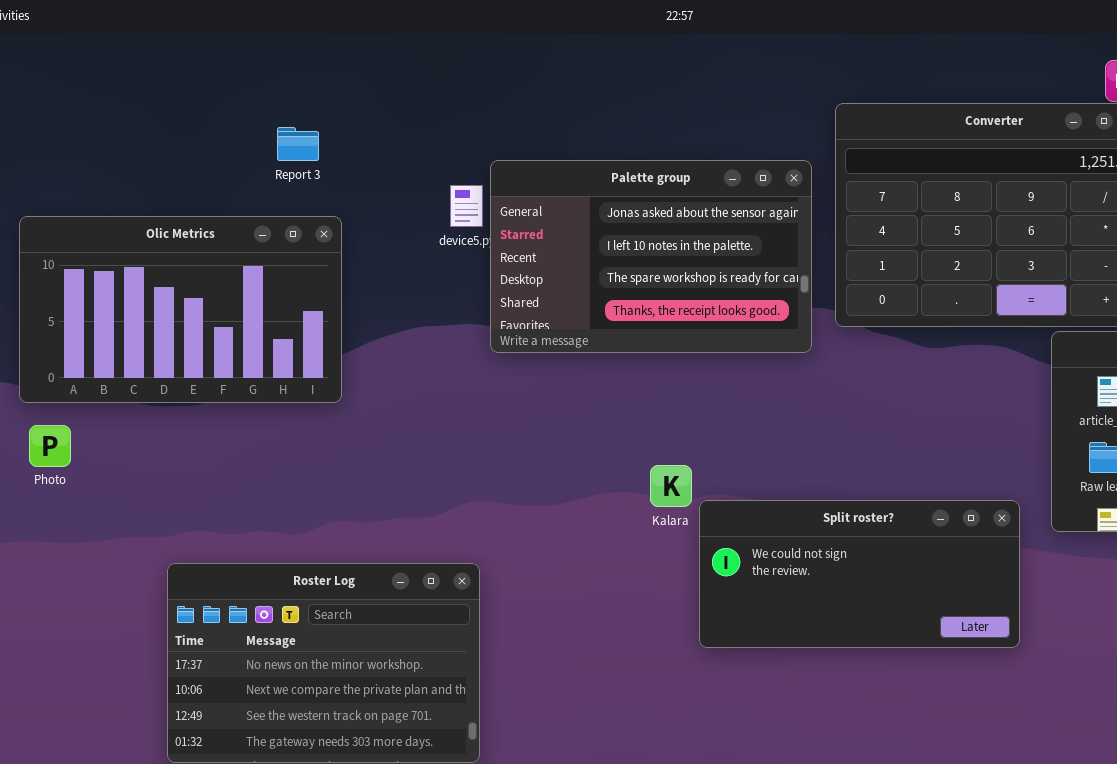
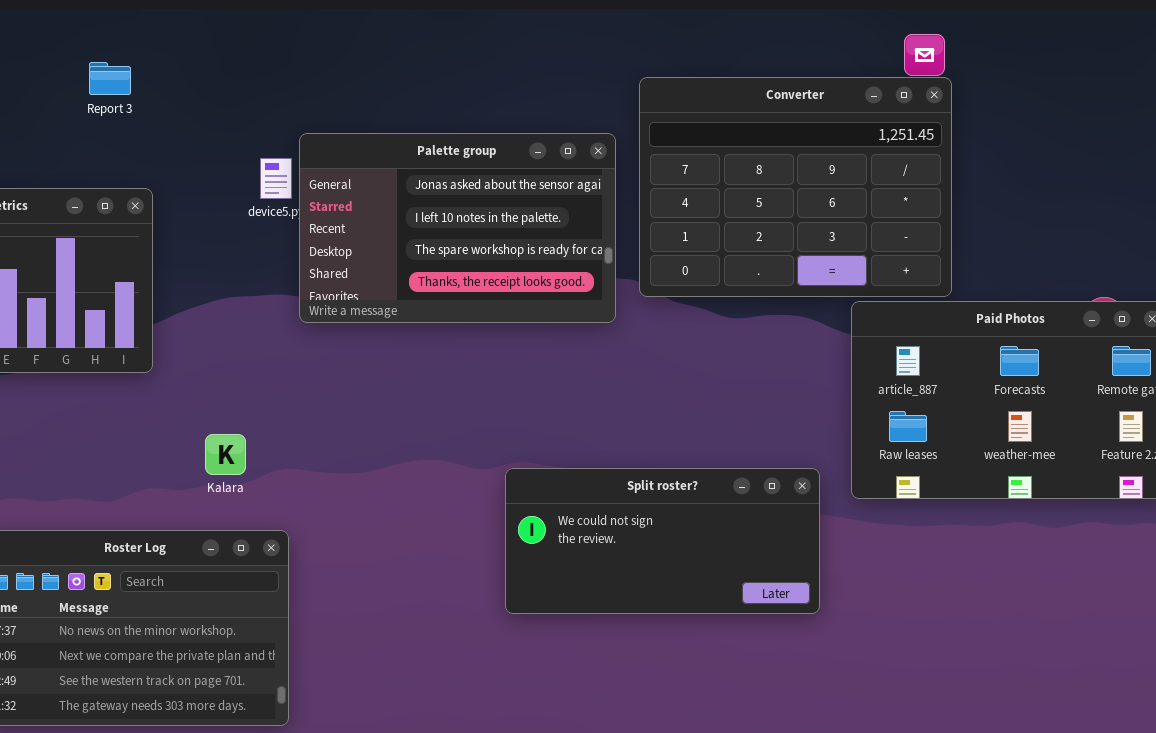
Report 3: [277,127,319,161] -> [89,62,131,95], moved
Kalara: [650,465,692,507] -> [205,434,246,475], moved

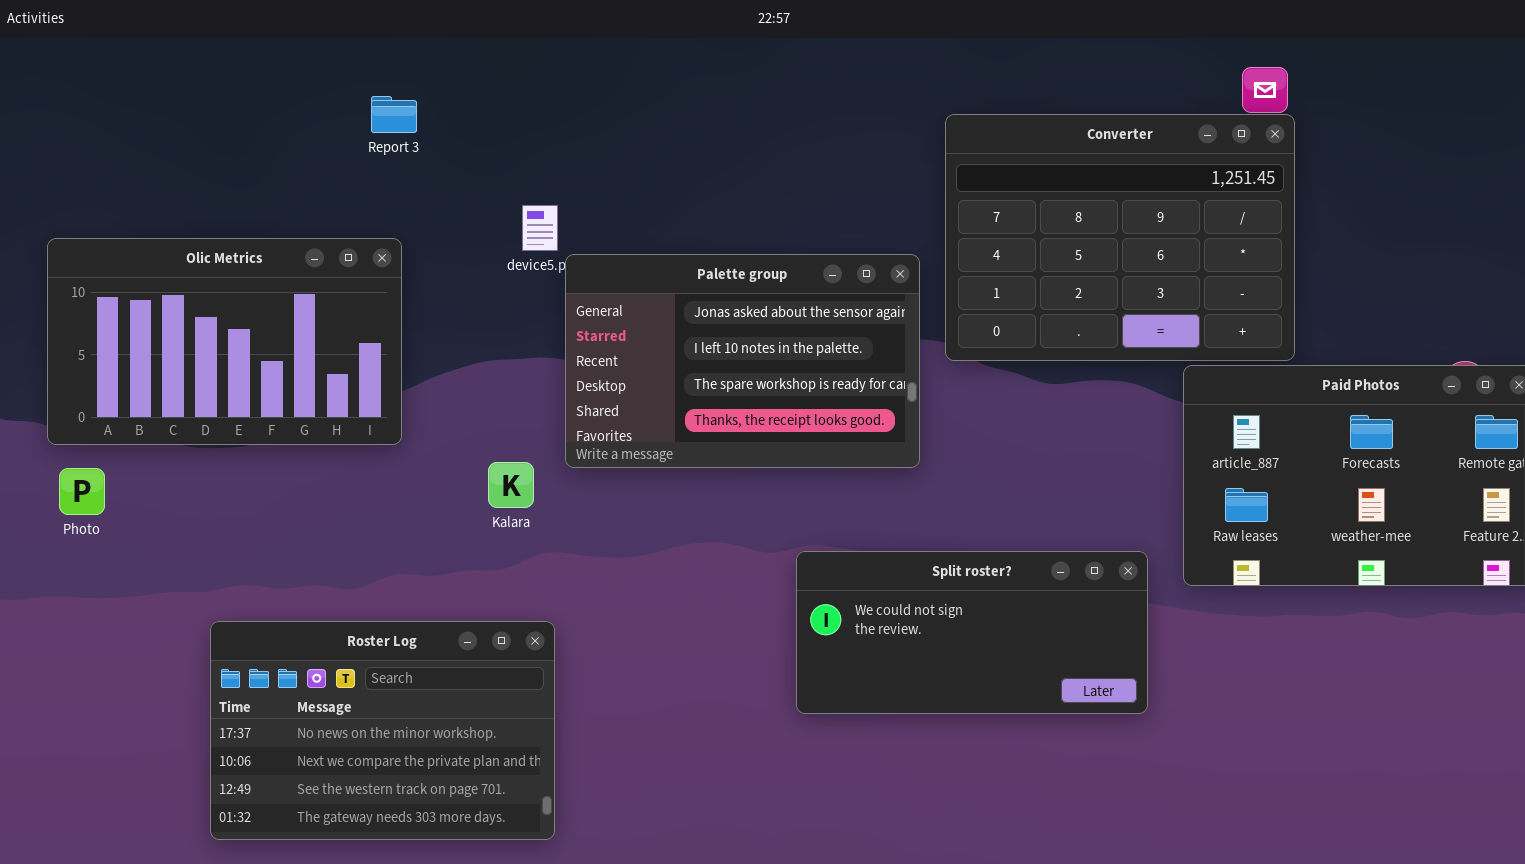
Report 3: [89,62,131,95] -> [371,96,417,133], moved
Palette group: [299,133,616,323] -> [565,254,920,468], moved
Kalara: [205,434,246,475] -> [488,462,534,508], moved

